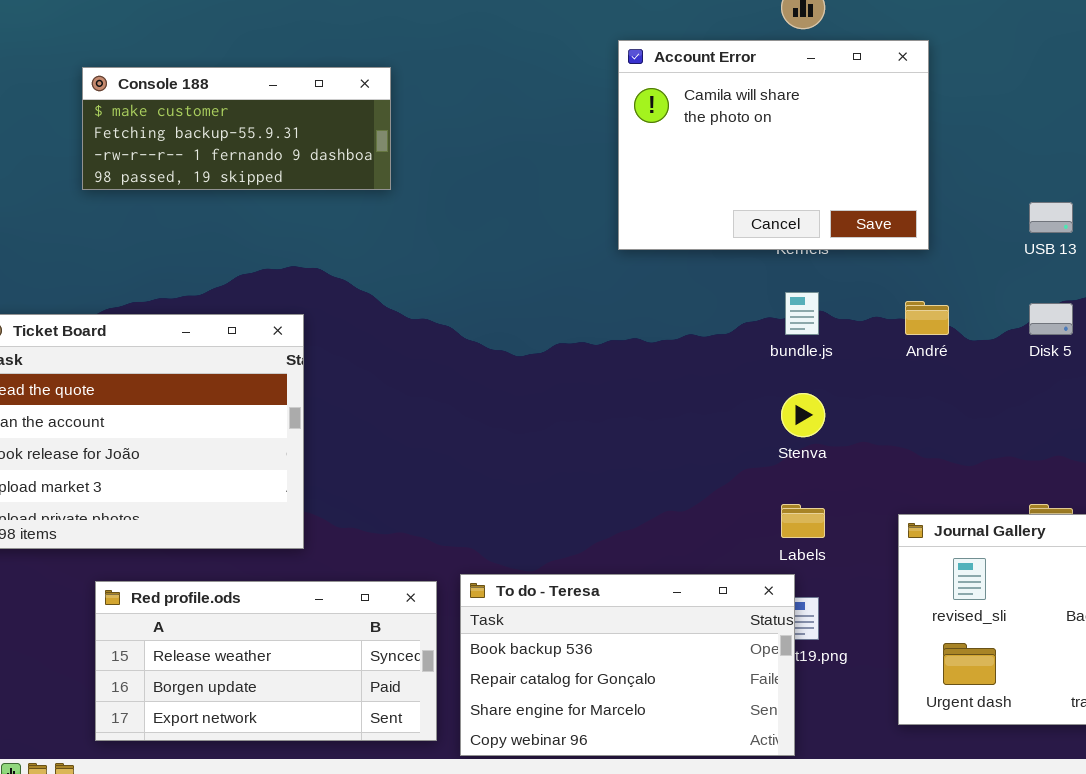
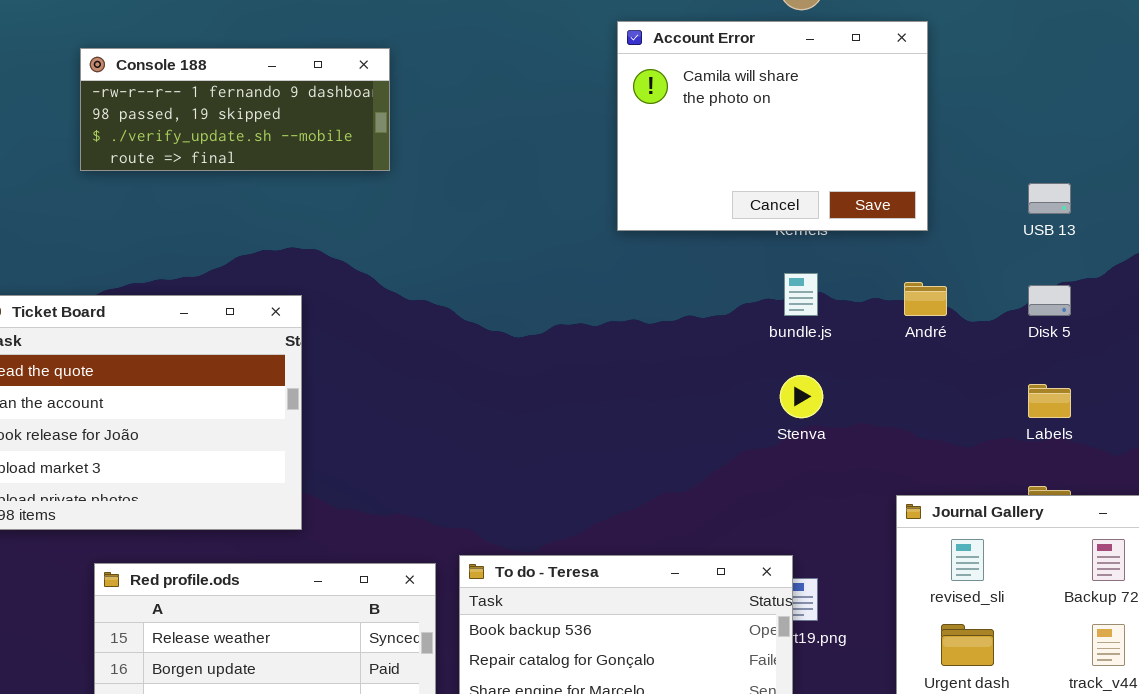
Console 188: [82,67,391,190] -> [80,48,390,171], scrolled down 2 rows
Labels: [781,504,825,538] -> [1028,384,1071,418], moved

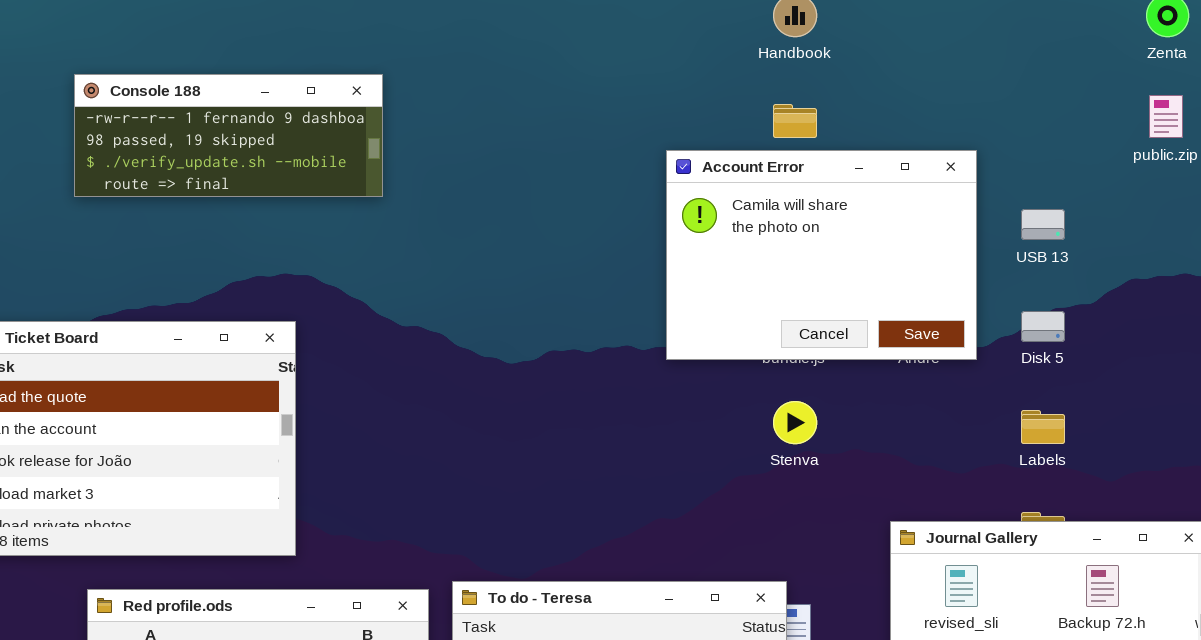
Account Error: [617,21,928,231] -> [666,150,977,360], moved

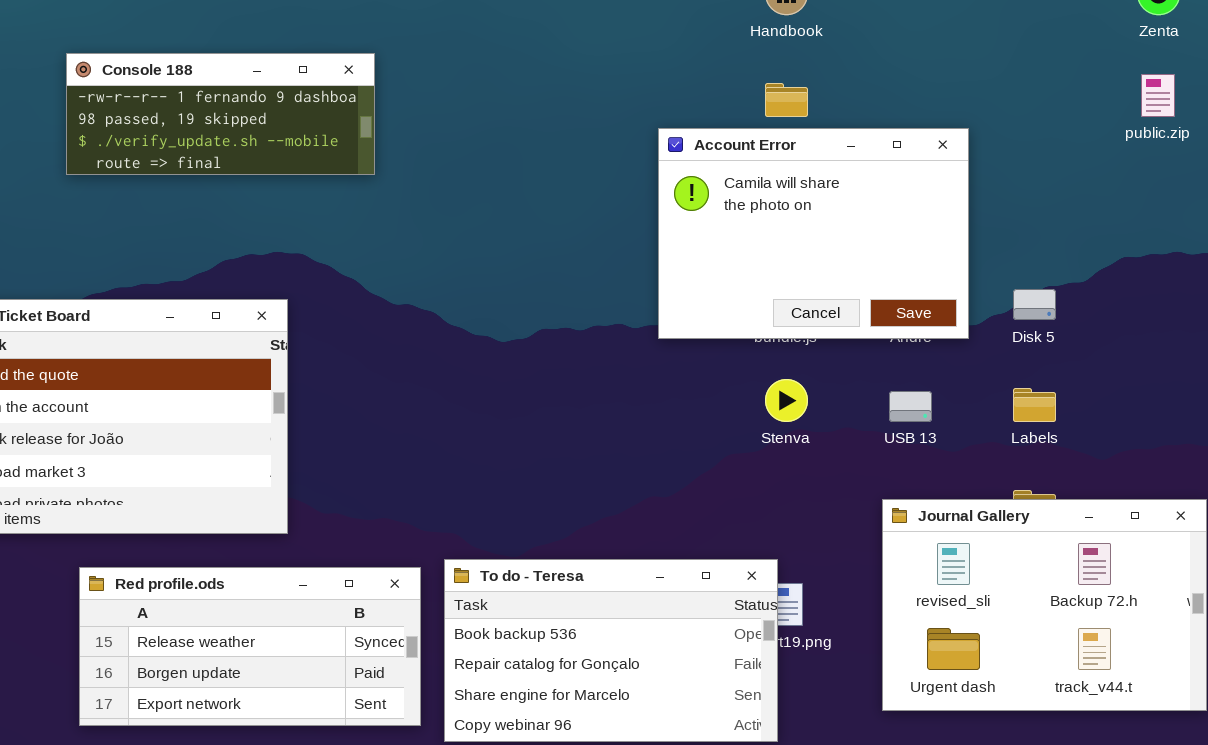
USB 13: [1021,209,1065,240] -> [889,391,932,422], moved

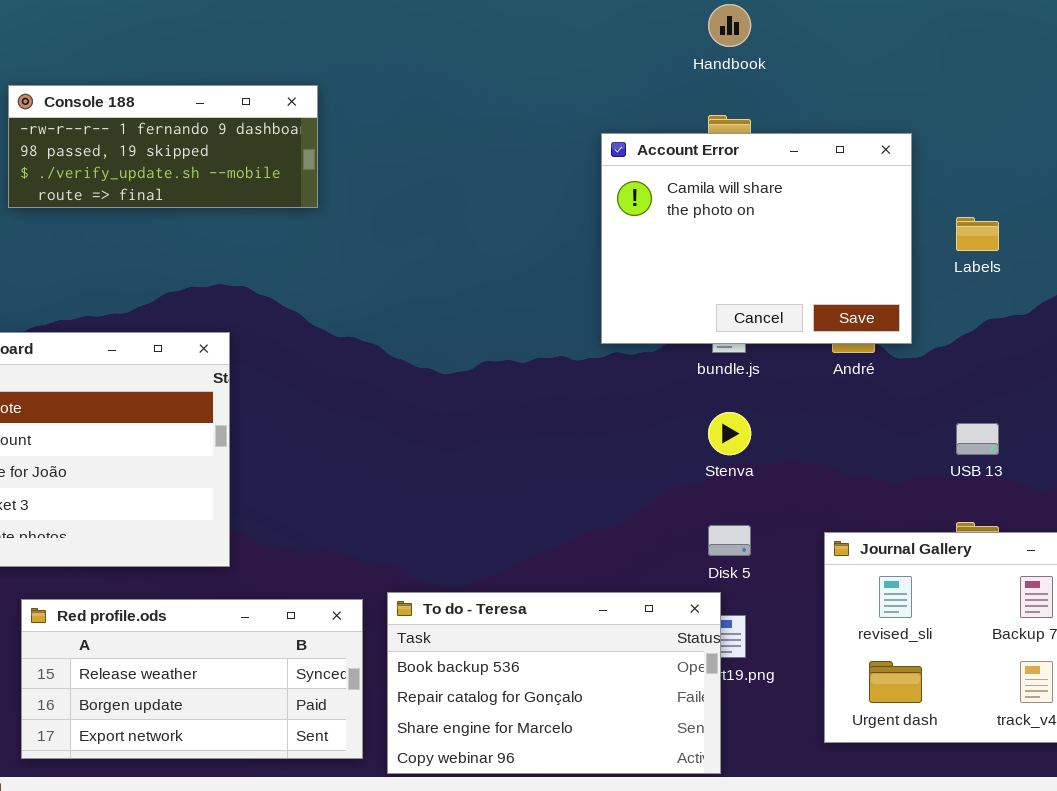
Account Error: [658,128,969,339] -> [601,133,912,344], moved
Disk 5: [1013,289,1056,320] -> [708,525,751,556], moved
Labels: [1013,388,1056,422] -> [956,217,999,251], moved
USB 13: [889,391,932,422] -> [956,423,999,455], moved

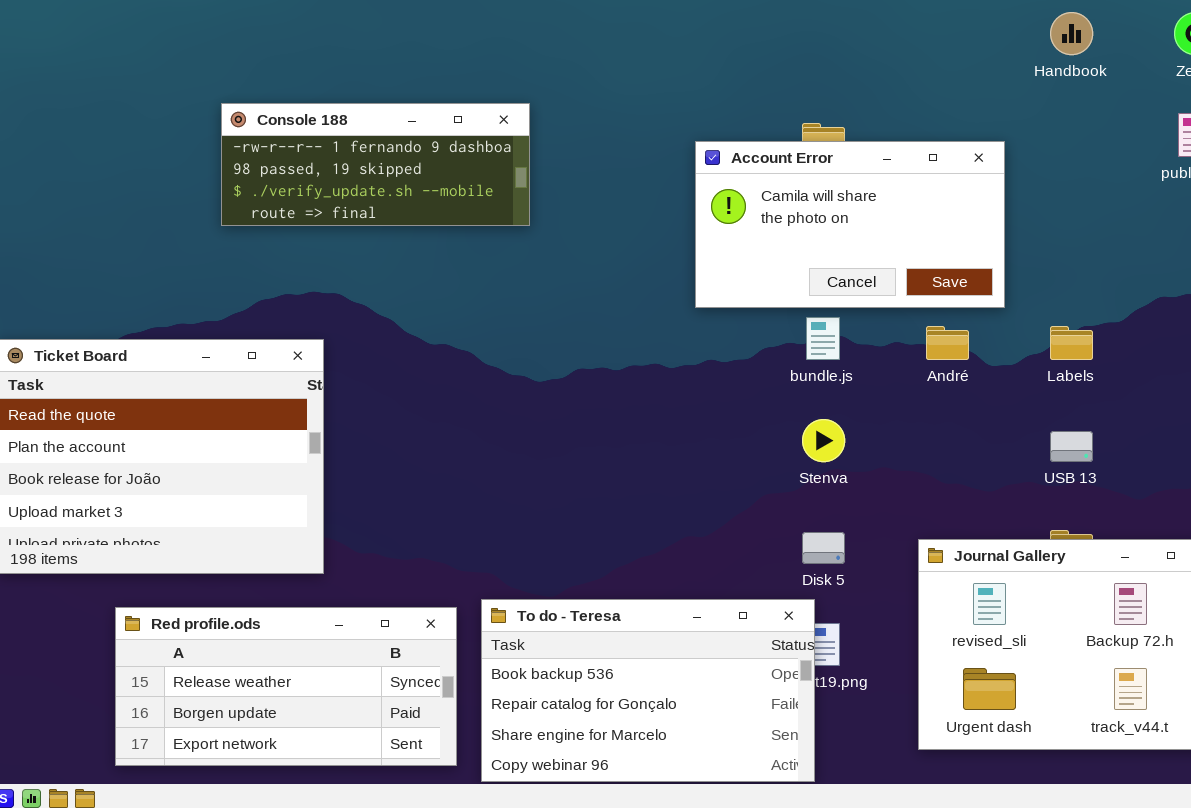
Handbook: [708,4,751,47] -> [1050,12,1093,55], moved
Console 188: [8,85,318,208] -> [221,103,530,226], moved
Account Error: [601,133,912,344] -> [695,141,1005,308], resized
Labels: [956,217,999,251] -> [1050,326,1093,360], moved

